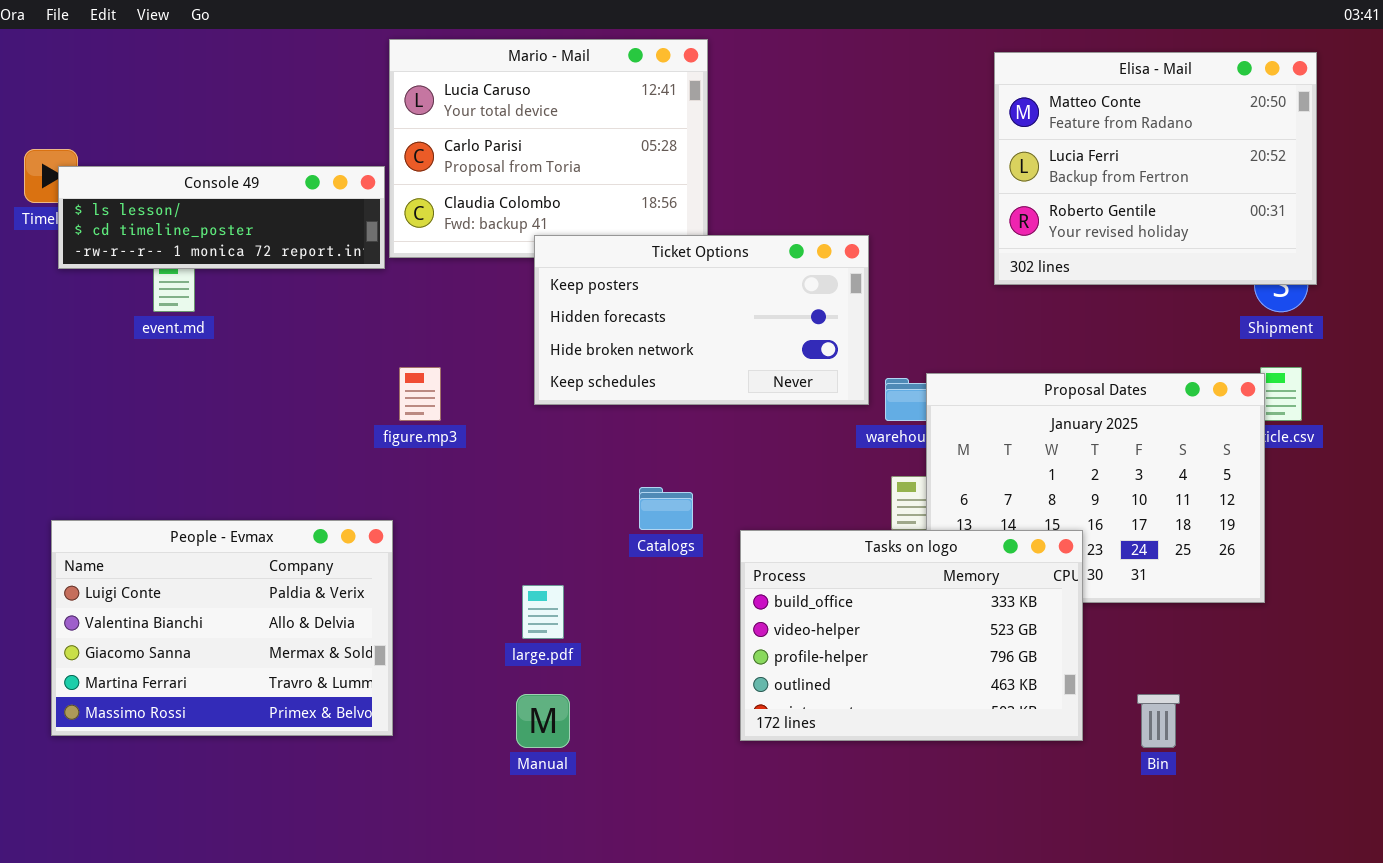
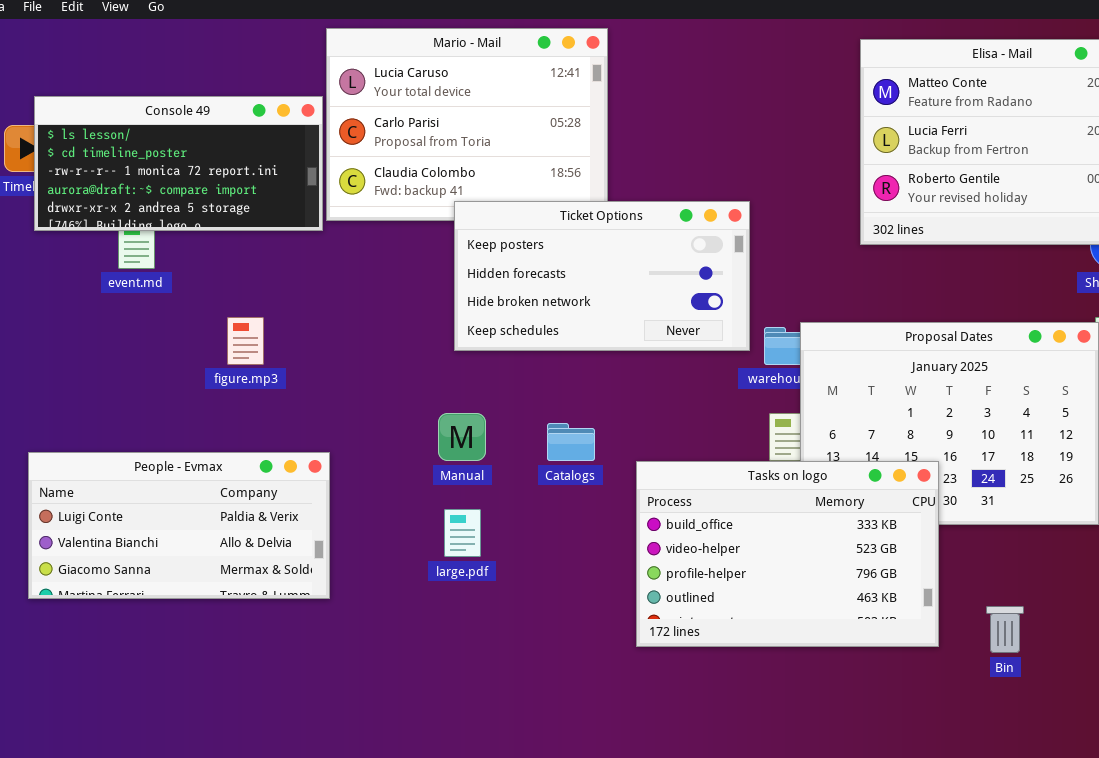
Console 49: [58,166,385,269] -> [34,96,323,231], resized
figure.mp3: [399,367,441,421] -> [227,317,264,365], moved
People - Evmax: [51,520,393,736] -> [28,452,330,599], resized
Manual: [516,694,570,748] -> [438,413,486,461], moved

